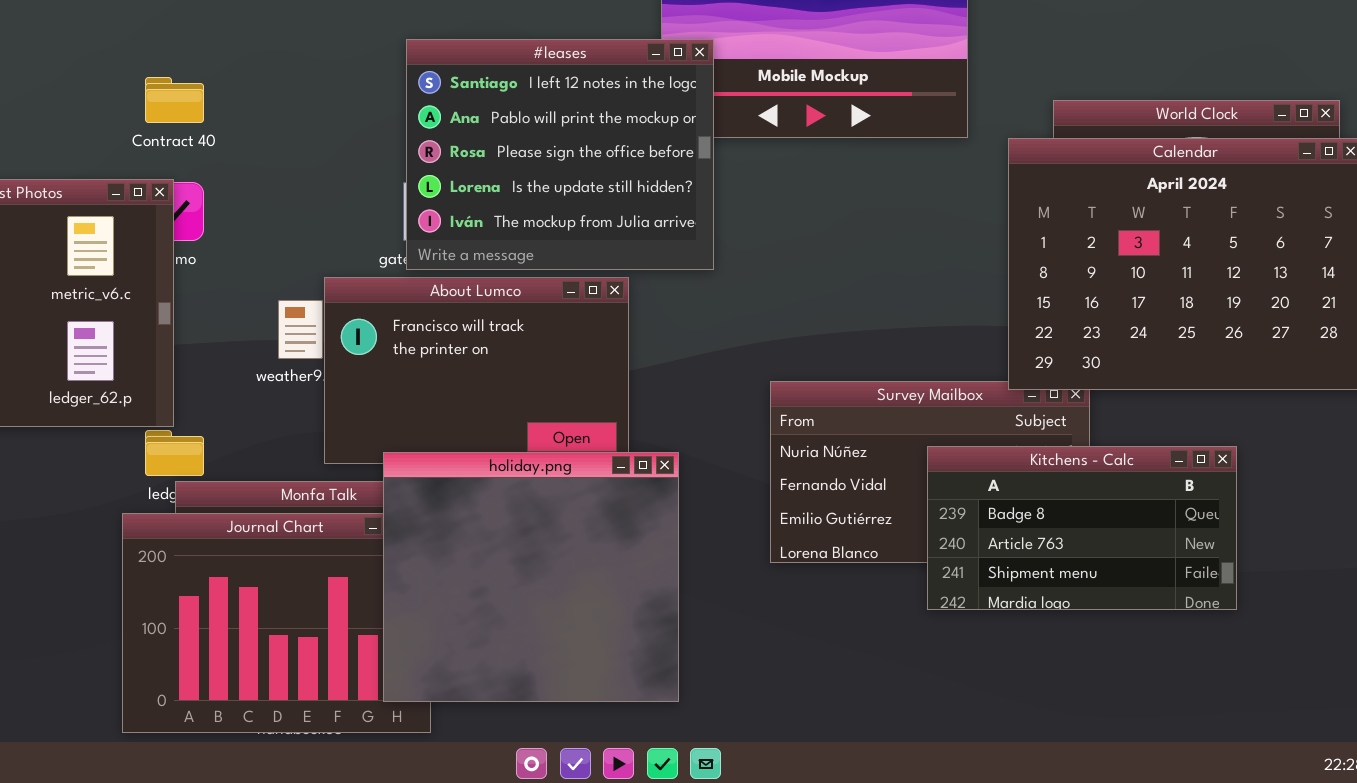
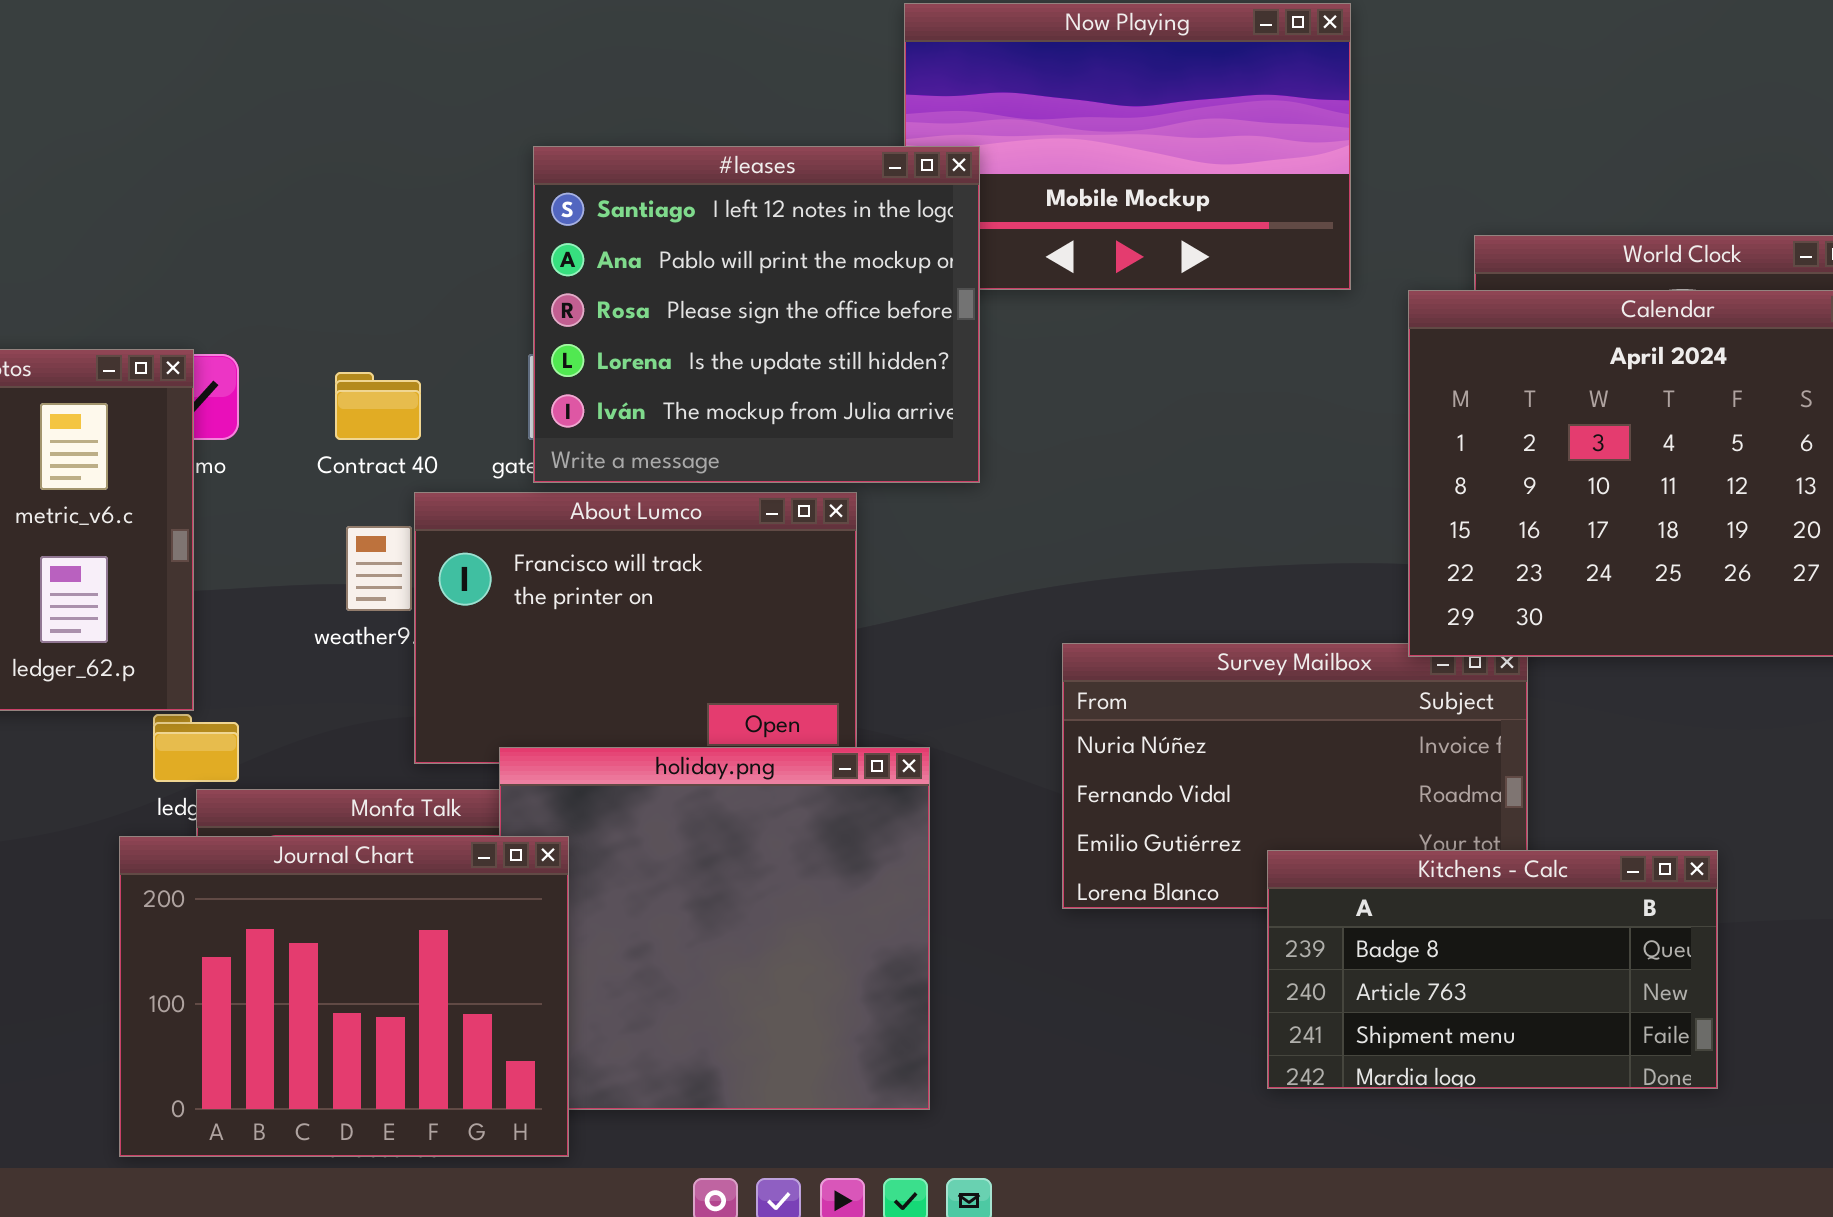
Contract 40: [145,77,204,123] -> [335,372,421,440], moved
Kitchens - Calc: [927,446,1237,610] -> [1267,850,1718,1089], moved
Journal Chart: [122,513,431,733] -> [119,836,569,1157], raised

